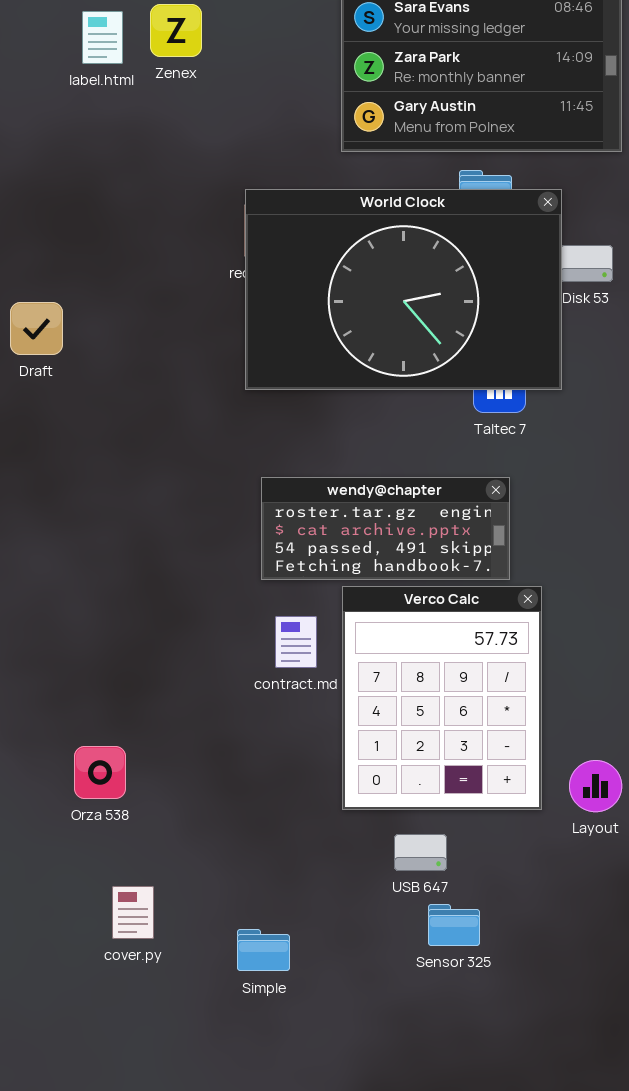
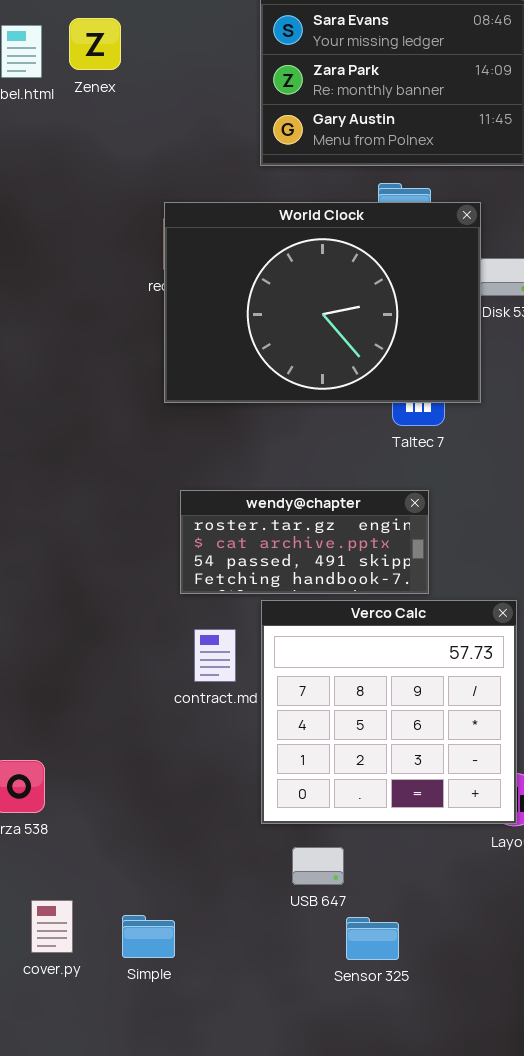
Verco Calc: [342,586,542,810] -> [261,600,517,824], resized
USB 647: [394,834,447,871] -> [292,847,344,885], moved
Simple: [237,929,290,971] -> [122,915,175,958], moved

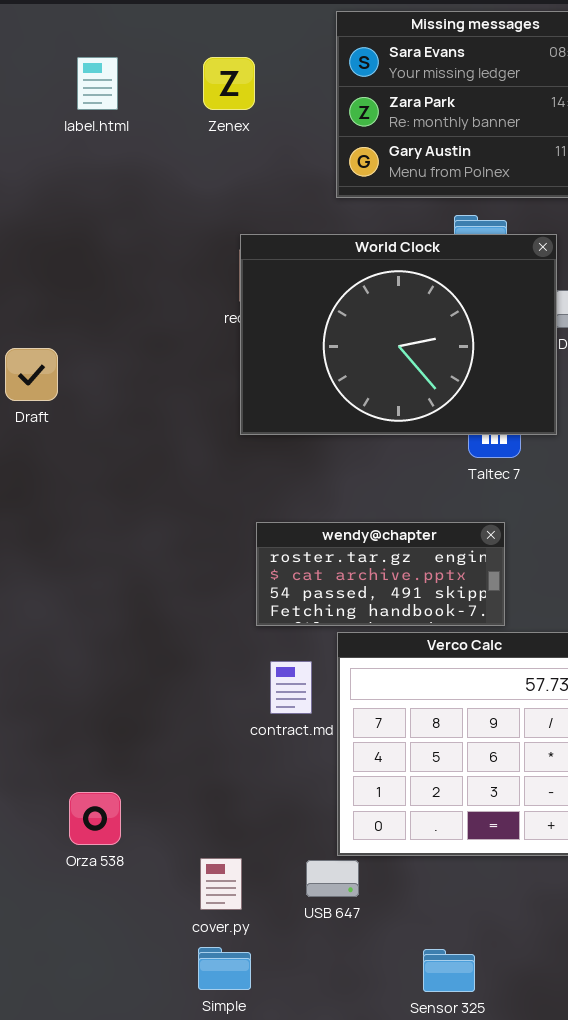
Zenex: [69,18,121,70] -> [203,57,255,110], moved
USB 647: [292,847,344,885] -> [306,860,359,897], moved
cover.py: [31,900,73,953] -> [200,858,242,910], moved

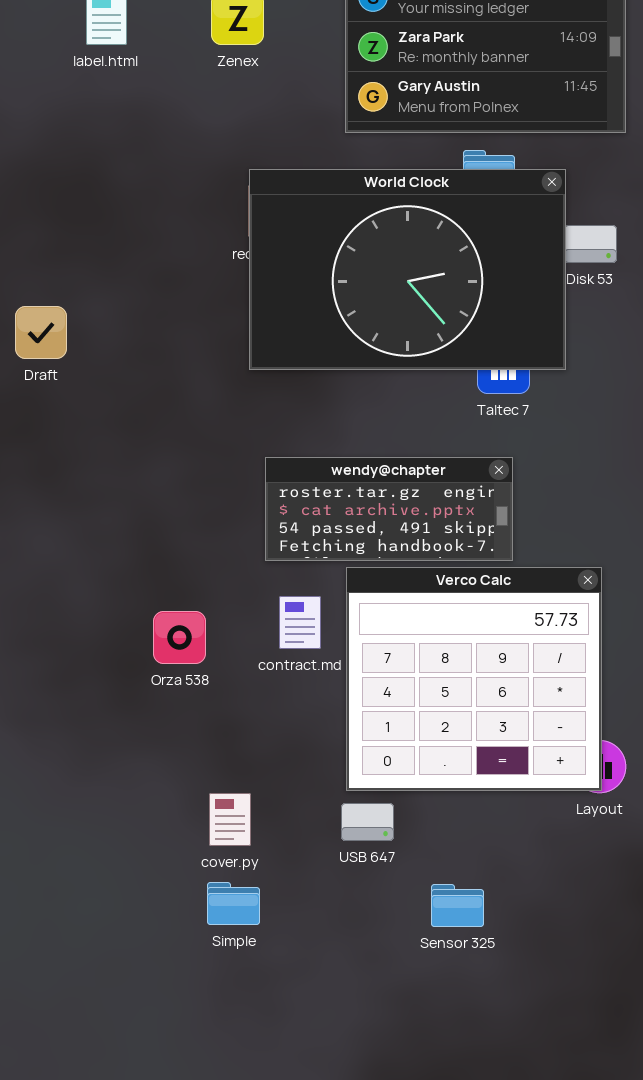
Draft: [5,348,58,401] -> [15,306,67,359], moved
Orza 538: [69,792,121,845] -> [153,611,206,664], moved
USB 647: [306,860,359,897] -> [341,803,394,841], moved

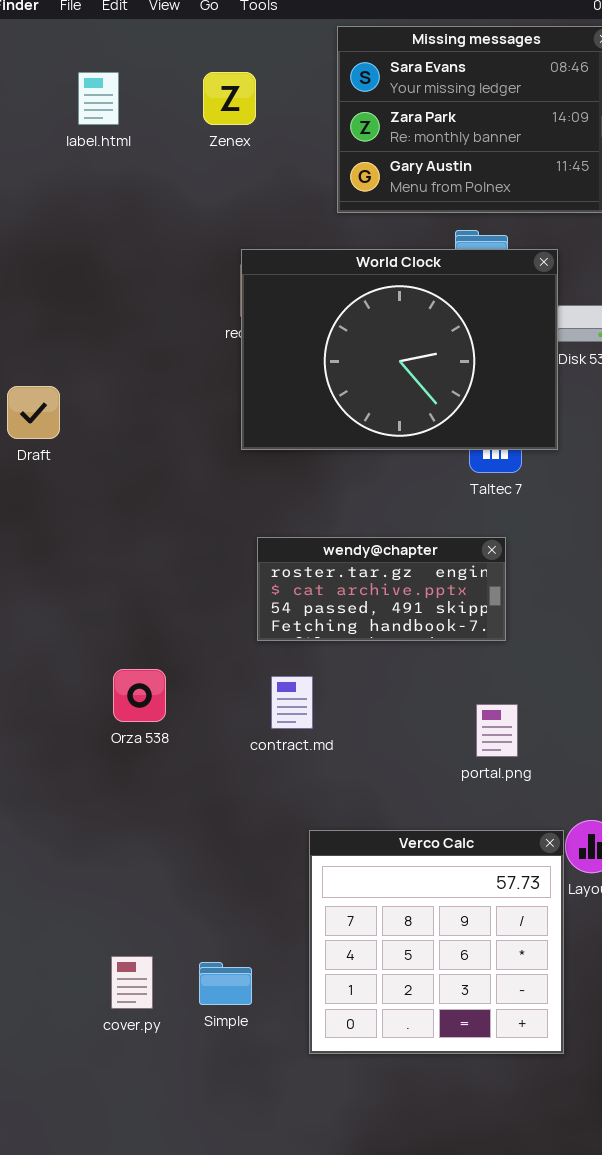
Verco Calc: [346,567,602,791] -> [309,830,564,1054], moved
Orza 538: [153,611,206,664] -> [113,669,166,722], moved
cover.py: [209,793,251,846] -> [111,956,153,1009], moved

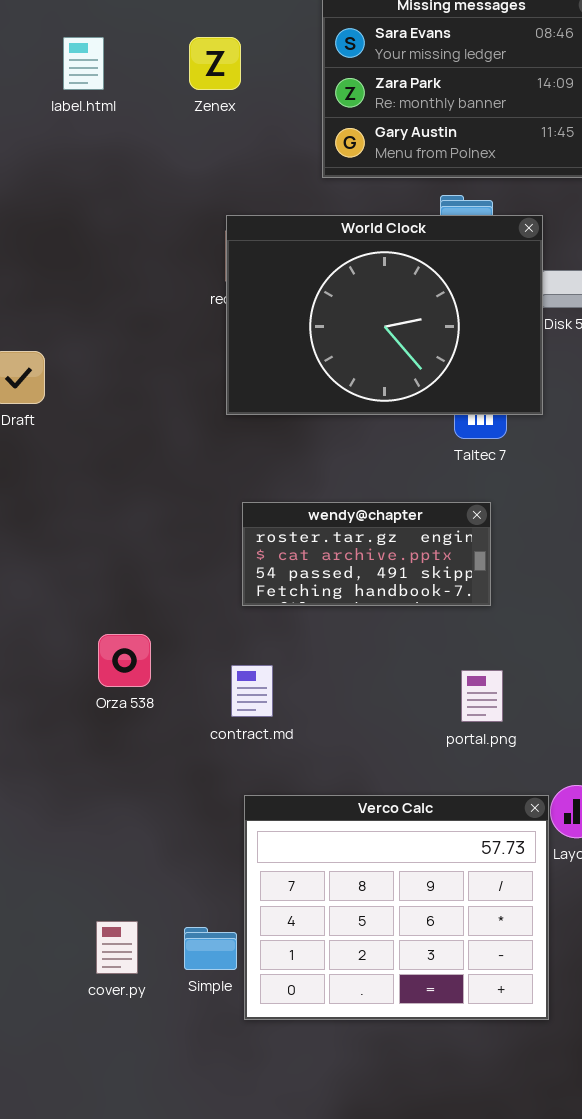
contract.md: [271,676,313,729] -> [231,665,273,717], moved
Verco Calc: [309,830,564,1054] -> [244,795,549,1020], resized

